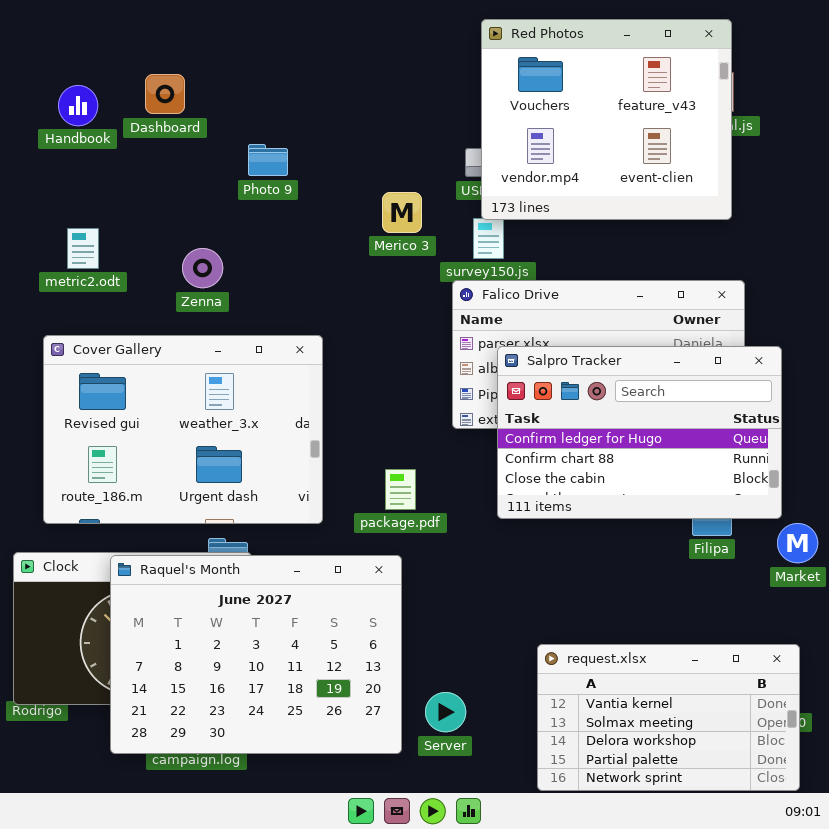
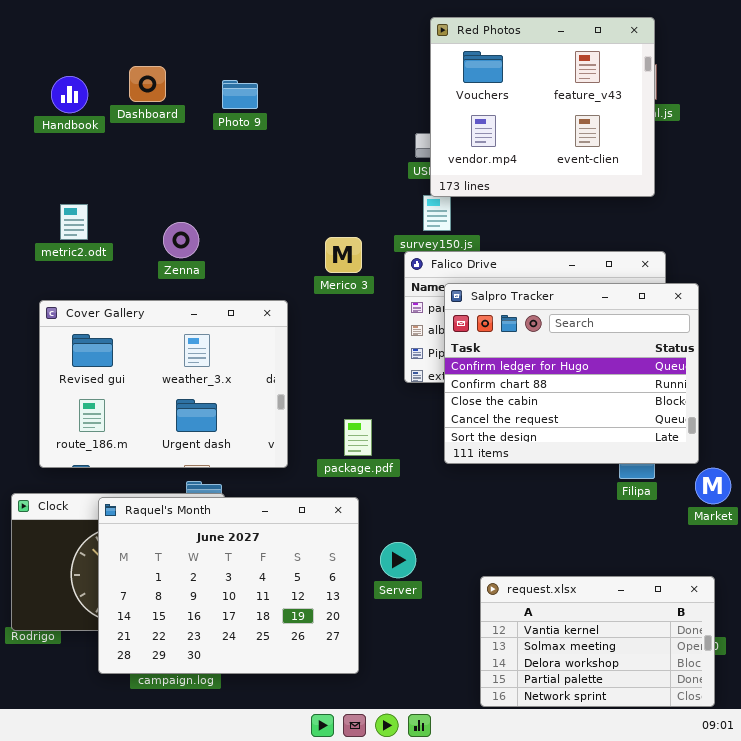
Photo 9: [248,144,288,176] -> [222,80,258,109], moved
Merico 3: [382,192,422,233] -> [325,237,362,273], moved
Salpro Tracker: [497,346,782,519] -> [444,283,699,464], resized
Server: [425,692,466,732] -> [380,542,416,578], moved

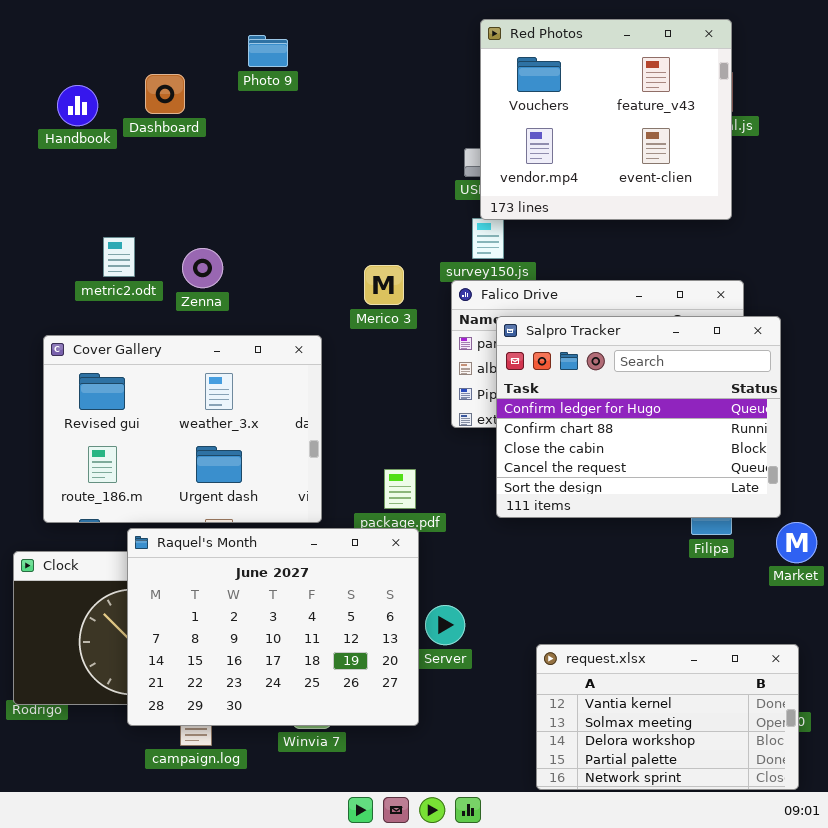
Photo 9: [222,80,258,109] -> [248,35,288,67], moved
metric2.odt: [60,204,88,240] -> [103,237,135,277], moved
Raquel's Month: [98,497,359,674] -> [127,528,419,726], moved

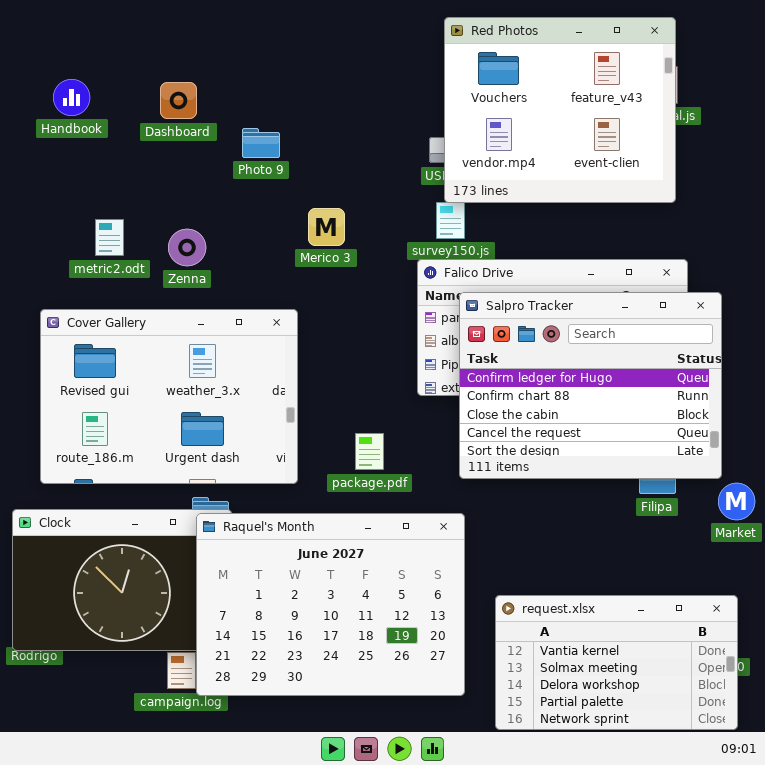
Photo 9: [248,35,288,67] -> [242,128,280,158], moved
Dashboard: [145,74,185,114] -> [160,82,197,119], moved
Merico 3: [364,265,404,305] -> [308,208,345,246], moved
Raquel's Month: [127,528,419,726] -> [196,513,465,696], moved

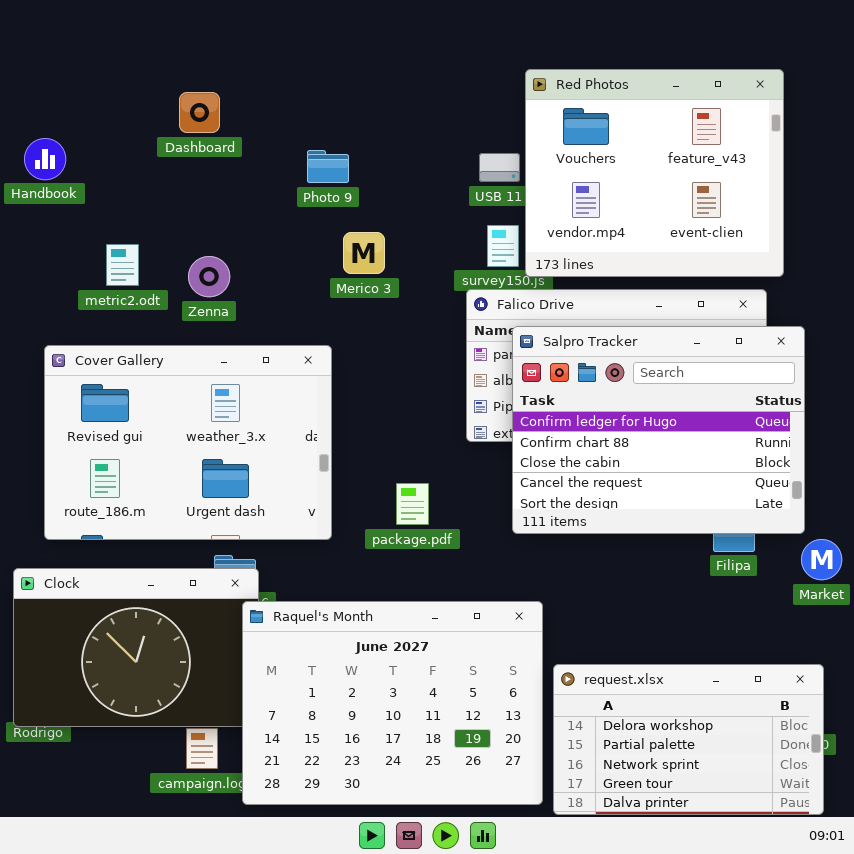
Red Photos: [444,17,676,203] -> [525,69,784,277], moved
Handbook: [53,79,90,116] -> [24,138,66,180], moved
Photo 9: [242,128,280,158] -> [307,150,349,183], moved
Raquel's Month: [196,513,465,696] -> [242,601,543,805], moved
request.xlsx: [495,595,738,730] -> [553,664,824,815], scrolled down 2 rows

